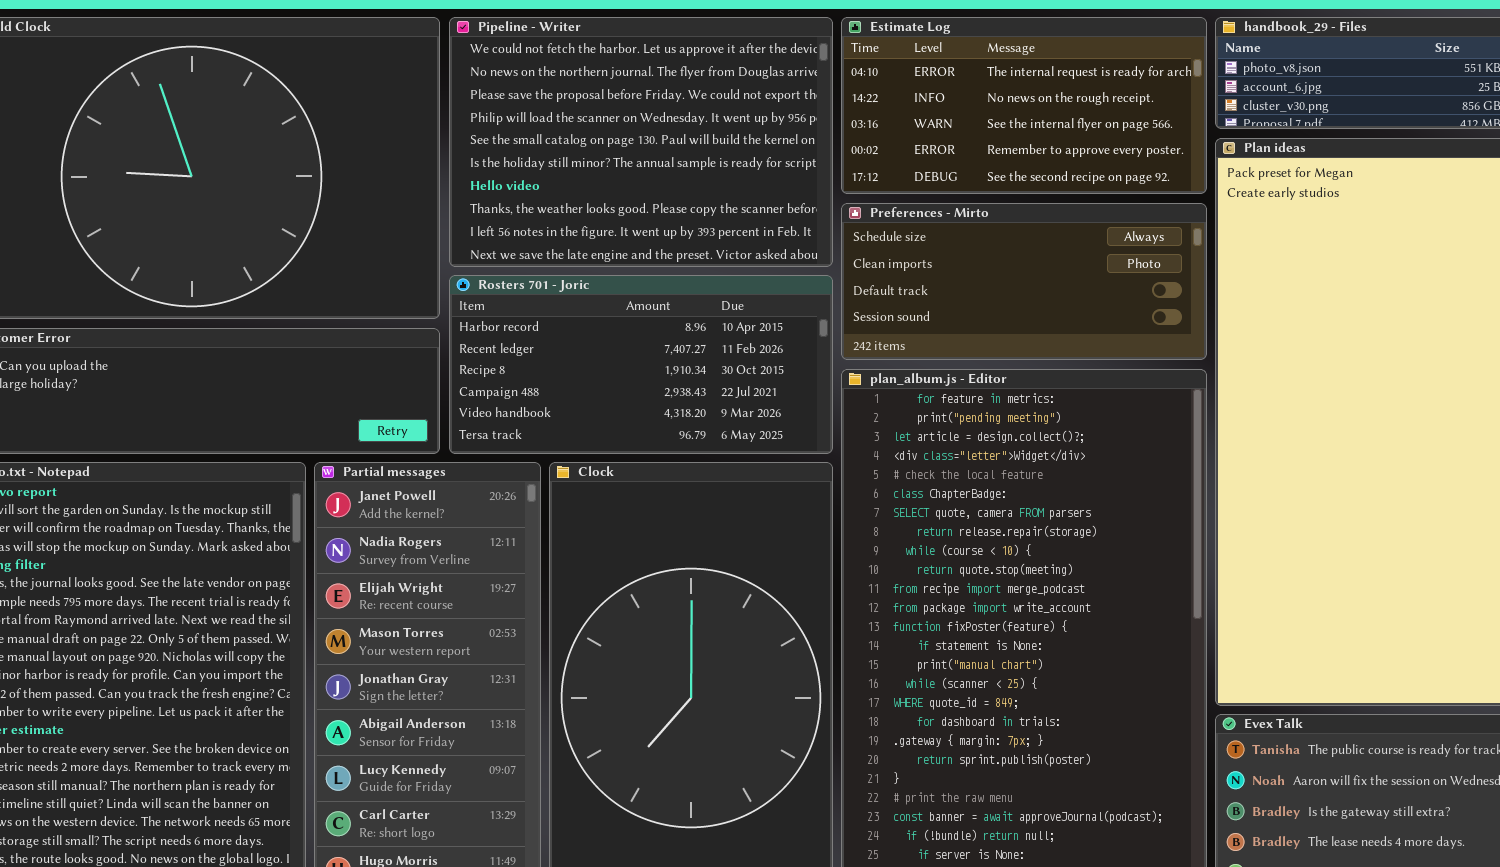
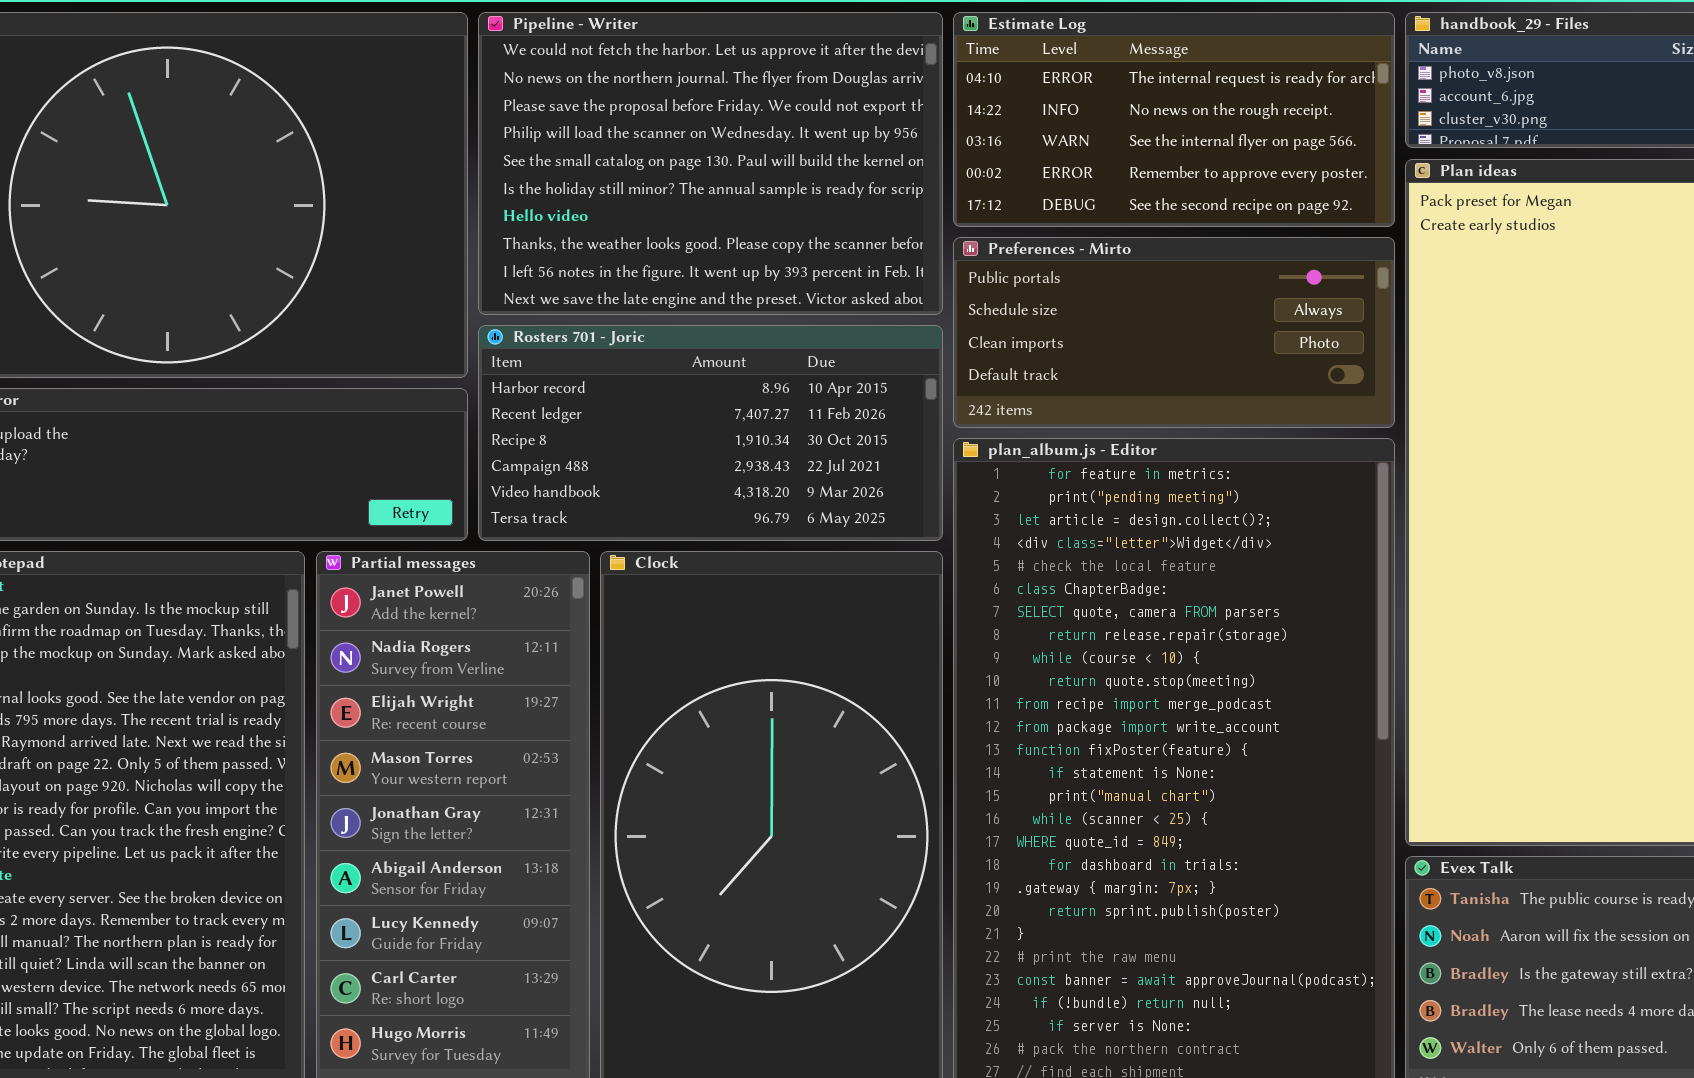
Preferences - Mirto: [841,203,1207,360] -> [953,237,1395,428], scrolled up 1 row

